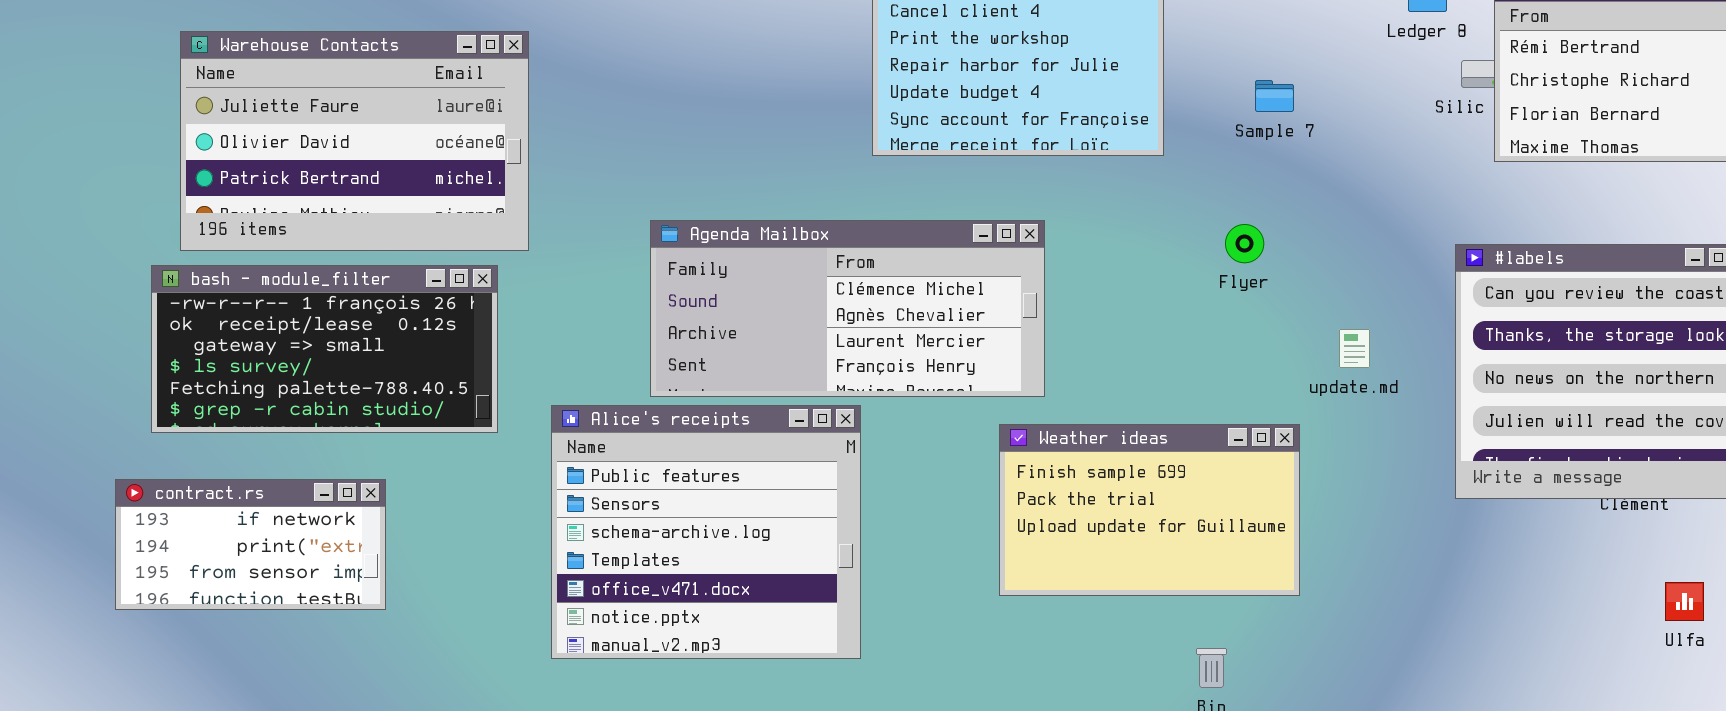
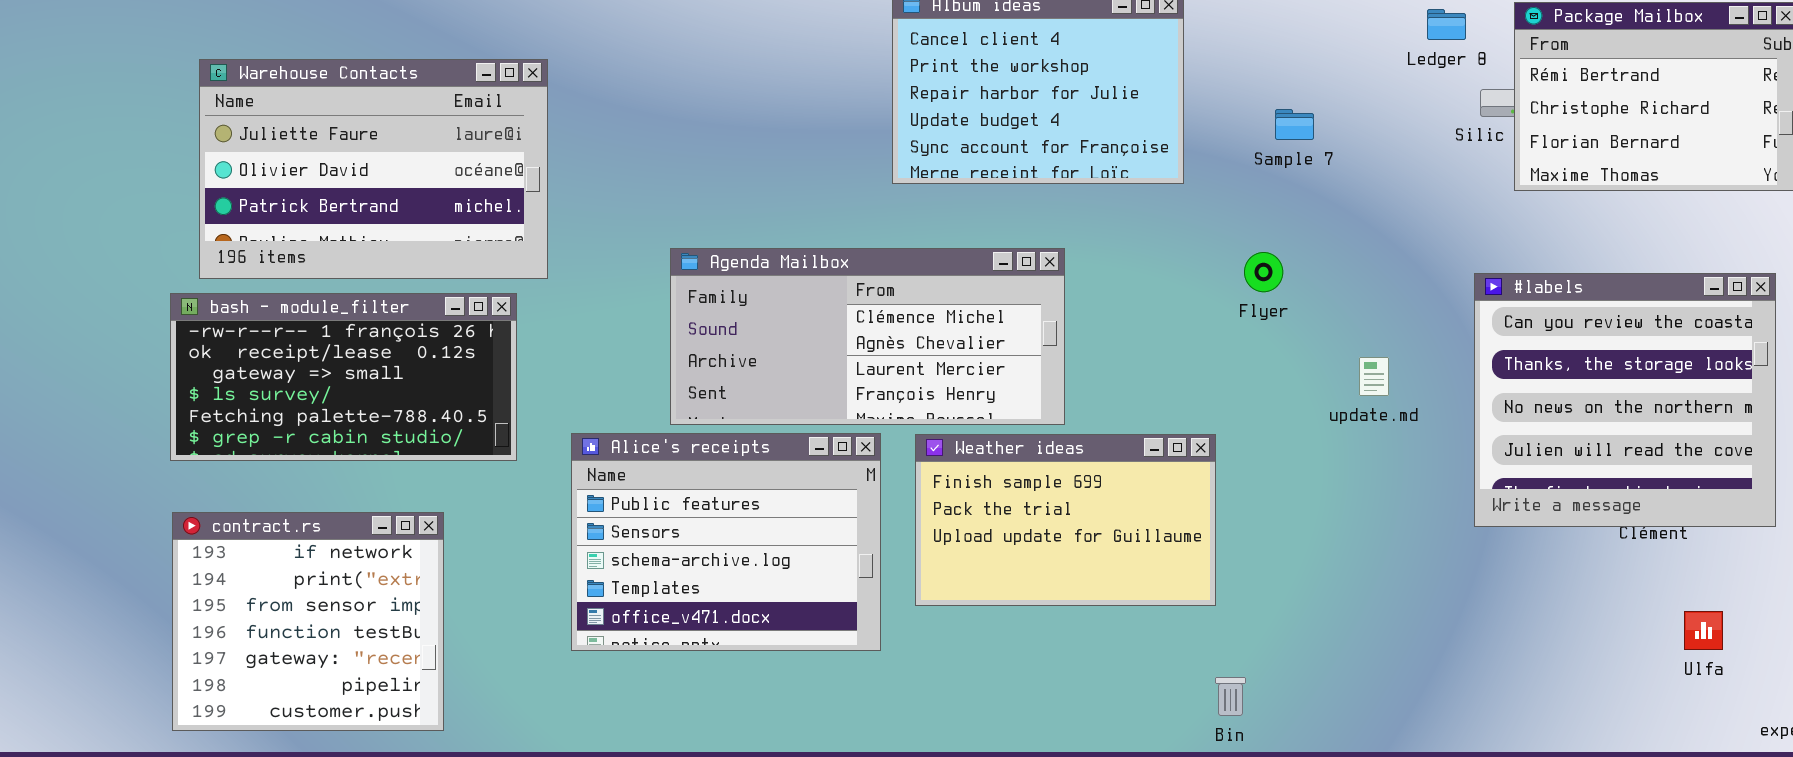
Alice's receipts: [551,405,861,659] -> [571,433,881,651], resized
Weather ideas: [999,424,1300,596] -> [915,434,1216,606], moved
contract.rs: [115,479,386,610] -> [172,512,444,731], moved, resized

